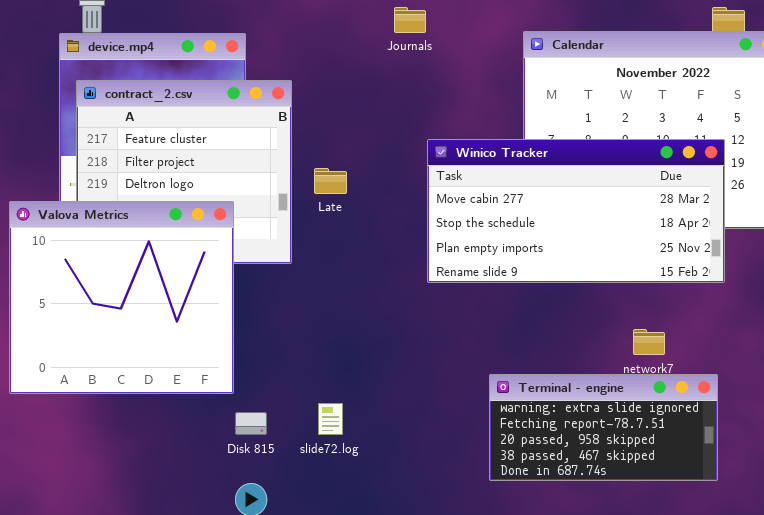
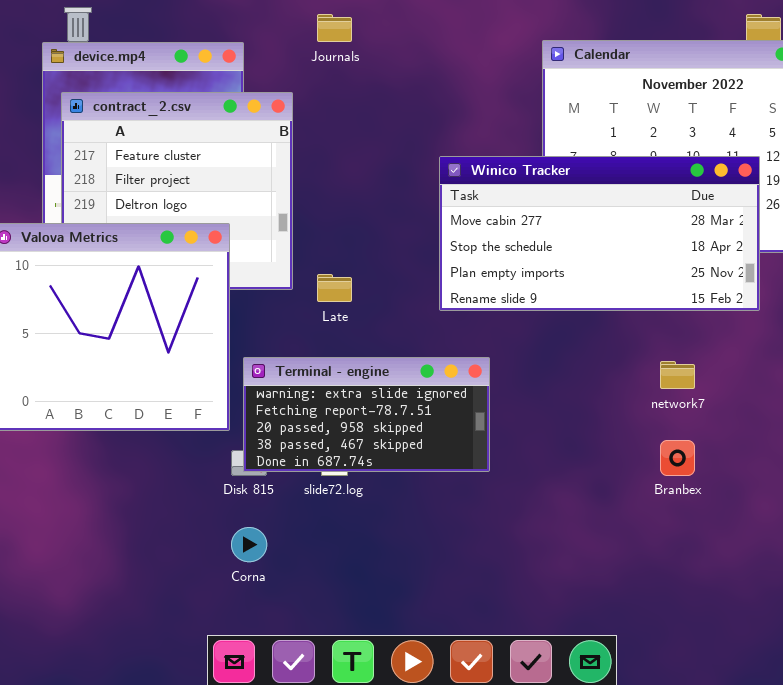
Journals: [394,7,426,33] -> [317,14,352,42], moved
Late: [314,168,347,194] -> [317,274,352,302], moved
Terminal - engine: [489,374,718,481] -> [243,357,490,472], moved

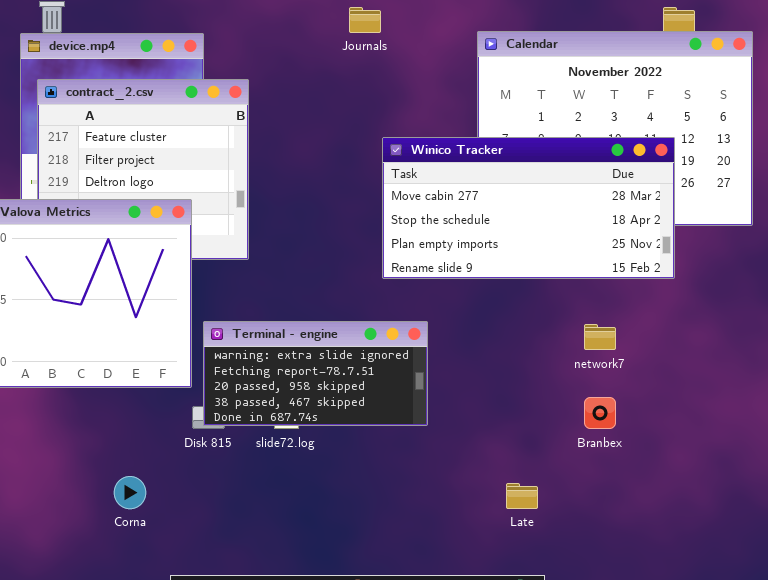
Journals: [317,14,352,42] -> [349,7,381,33], moved
Late: [317,274,352,302] -> [506,483,538,509], moved
Corna: [231,527,267,562] -> [114,476,146,509], moved

